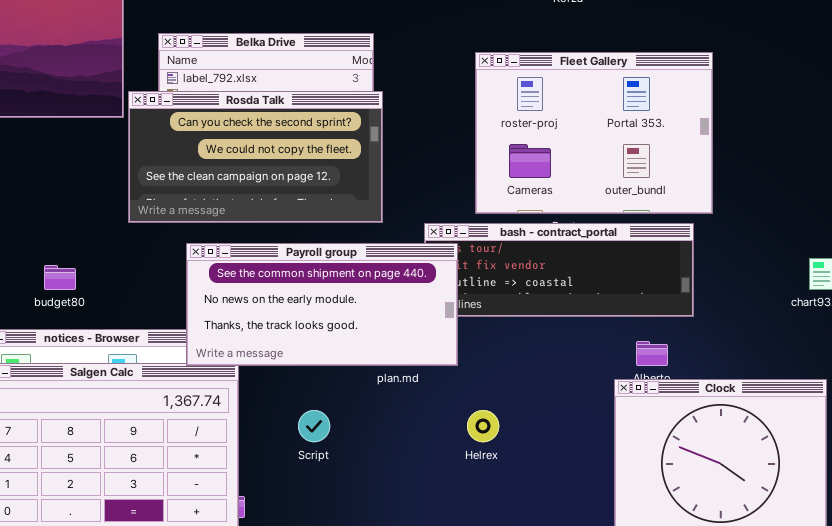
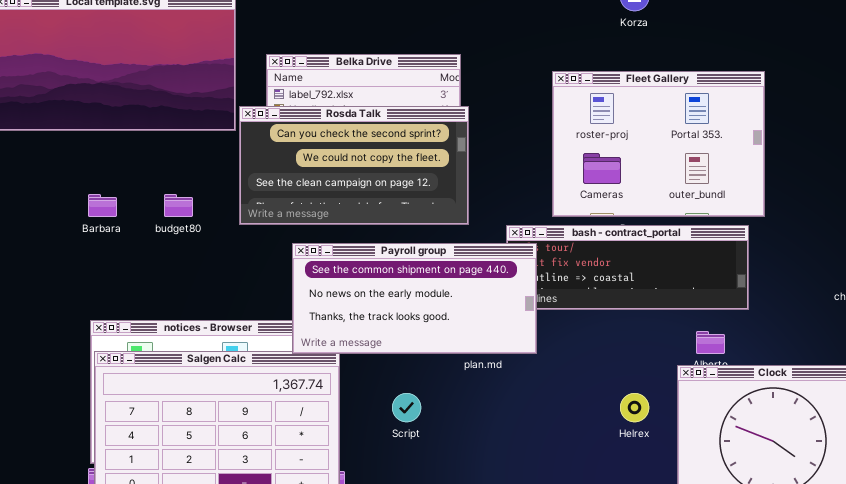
budget80: [44,265,76,290] -> [164,194,193,217], moved
Helrex: [467,410,499,442] -> [620,393,649,422], moved

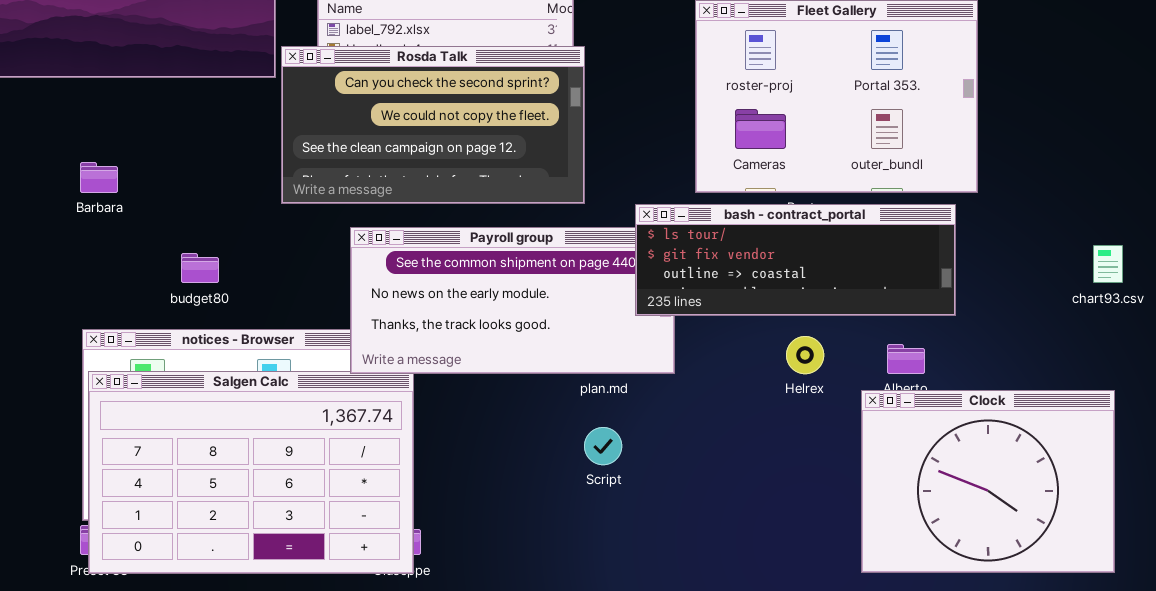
budget80: [164,194,193,217] -> [181,253,219,283], moved
bash - contract_portal: [506,225,749,310] -> [635,204,956,316], raised
Script: [392,393,421,422] -> [584,427,622,465], moved
Helrex: [620,393,649,422] -> [786,336,824,374], moved

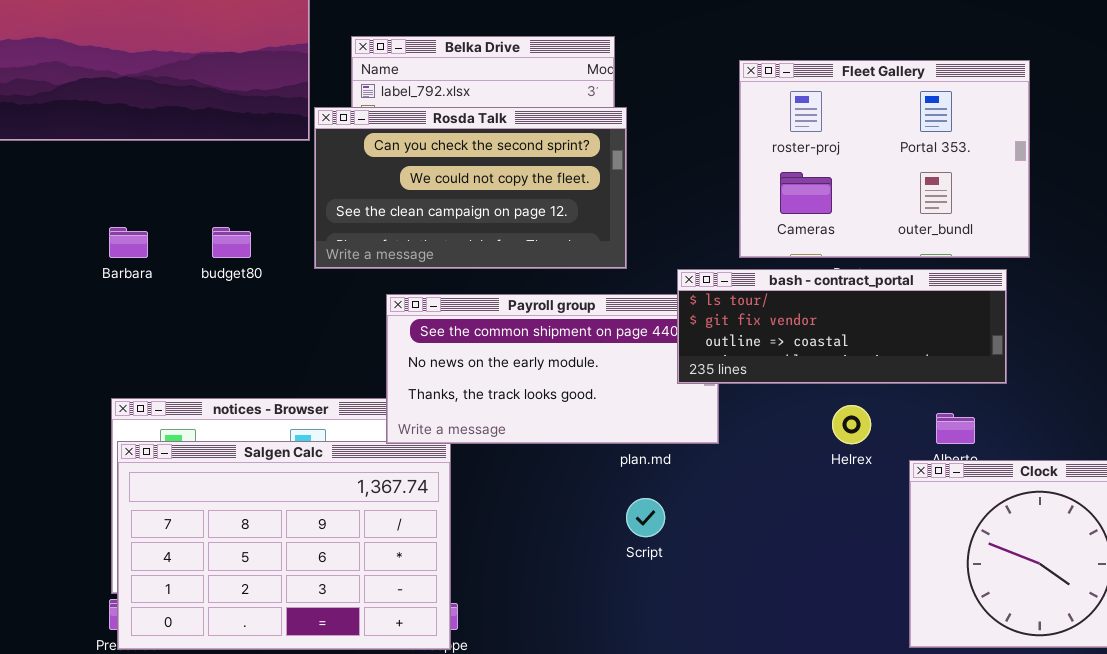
budget80: [181,253,219,283] -> [212,227,251,258], moved

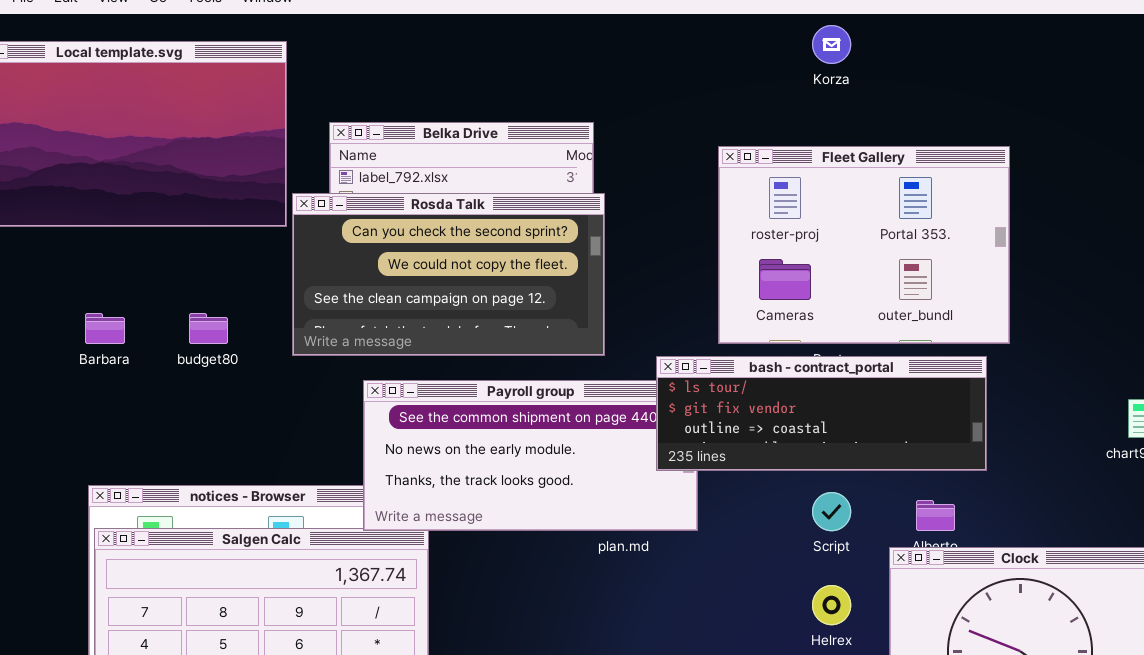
Helrex: [832,405,871,444] -> [812,585,851,625], moved
Script: [626,498,665,537] -> [812,492,851,531], moved

